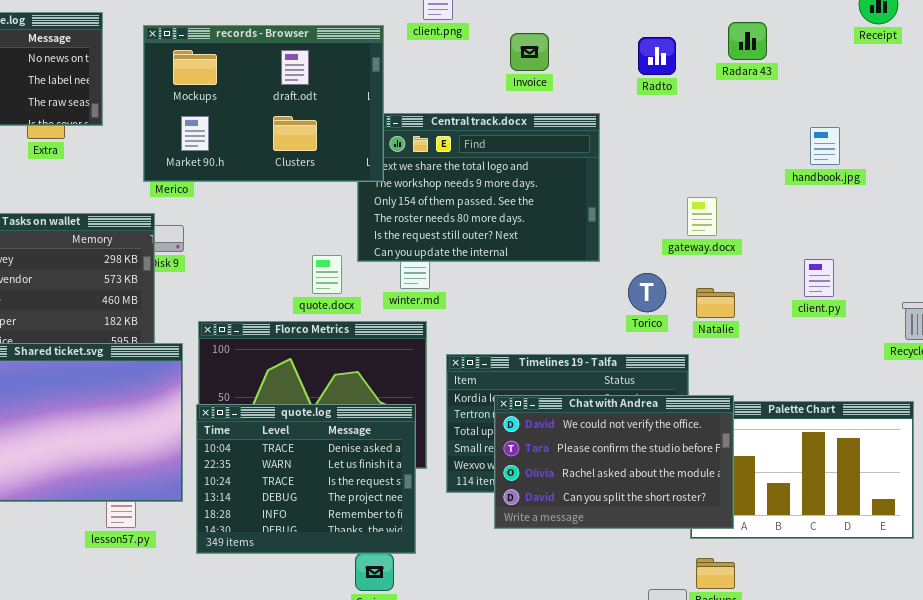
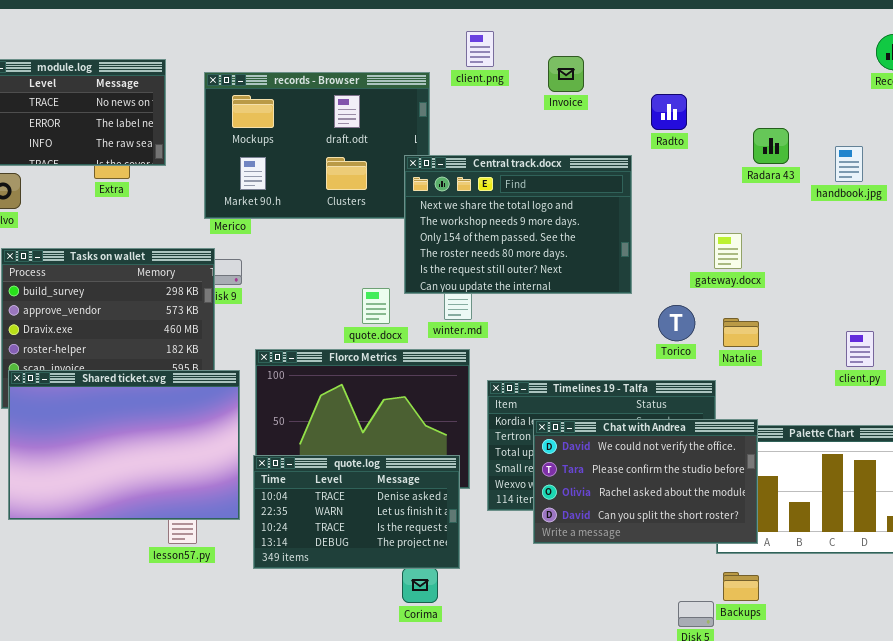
Radara 43: [728,22,767,60] -> [753,128,789,164], moved
Invoice: [510,33,549,71] -> [548,56,584,92], moved
Radto: [638,37,676,75] -> [651,94,687,130], moved
Central track.docx: [357,113,600,262] -> [404,155,632,294], raised
handbook.jpg: [810,127,840,165] -> [835,146,863,182], moved
client.py: [804,259,834,297] -> [846,331,874,367], moved
quote.log: [196,404,416,554] -> [253,455,460,569], resized

